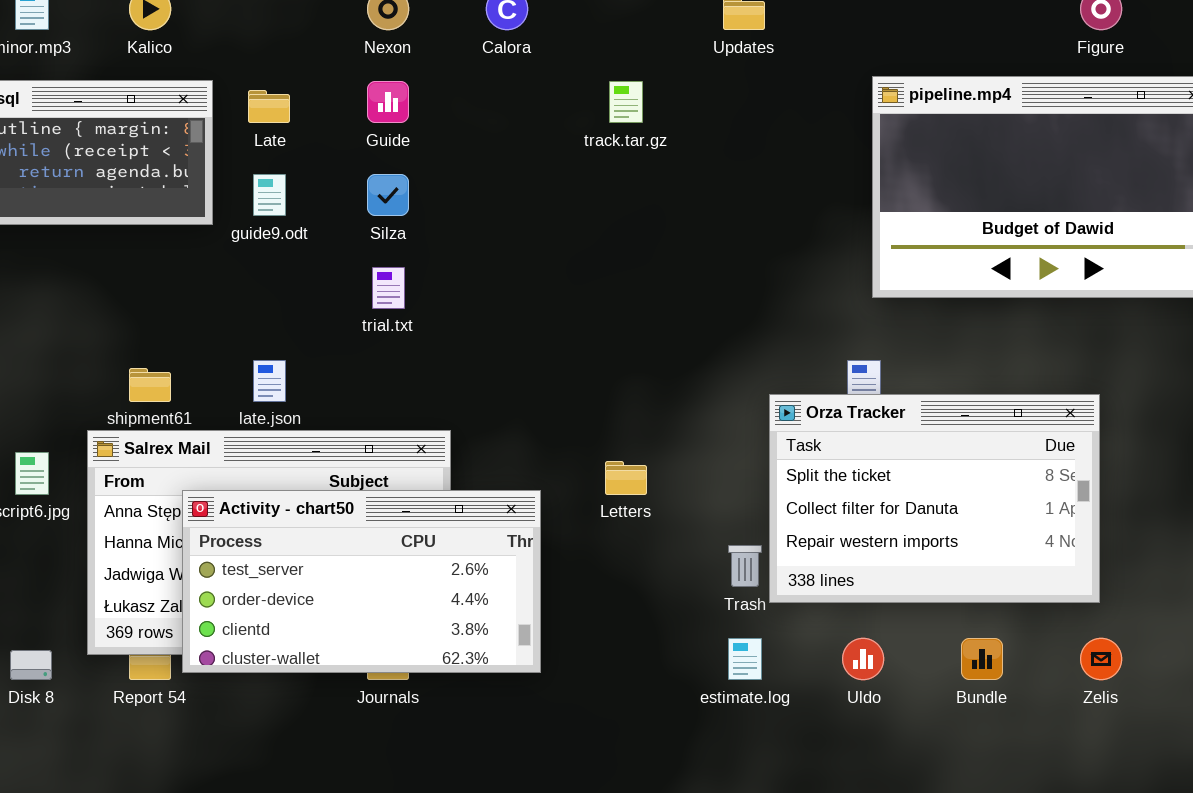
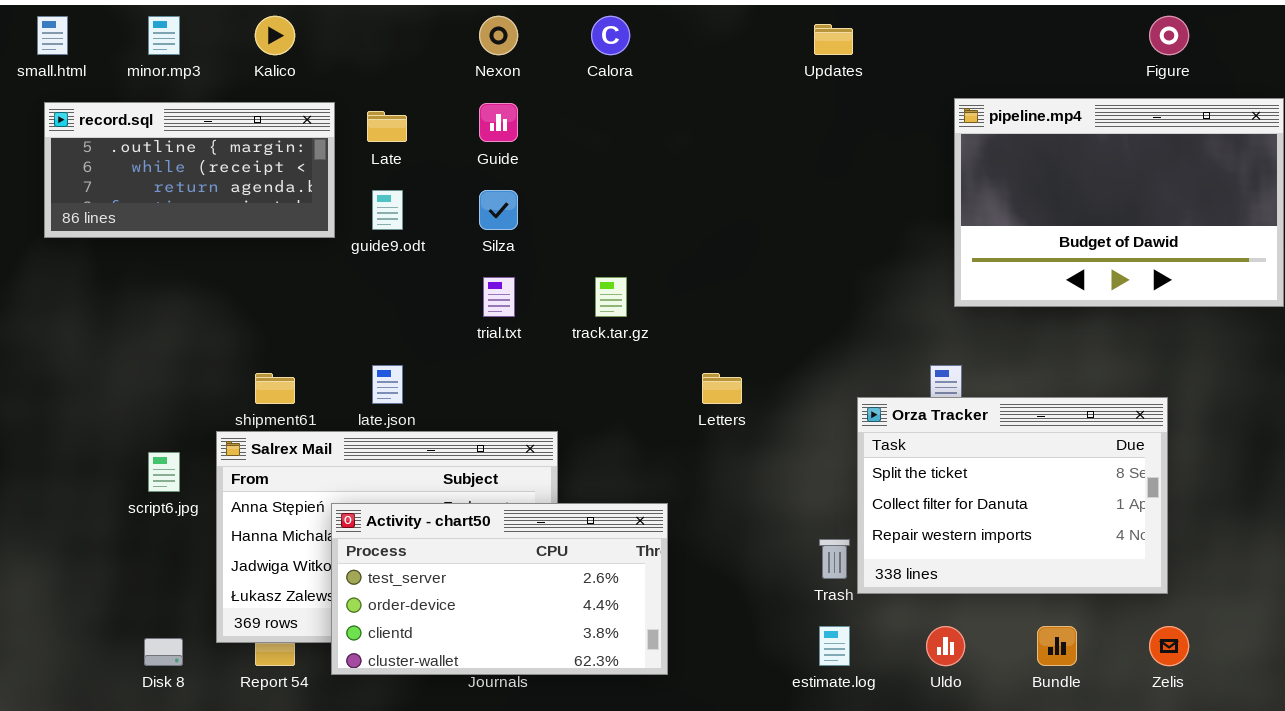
track.tar.gz: [609,81,643,123] -> [595,277,627,317], moved
Letters: [605,461,647,495] -> [702,373,742,404], moved
Activity - chart50: [182,490,541,673] -> [331,503,668,675], moved

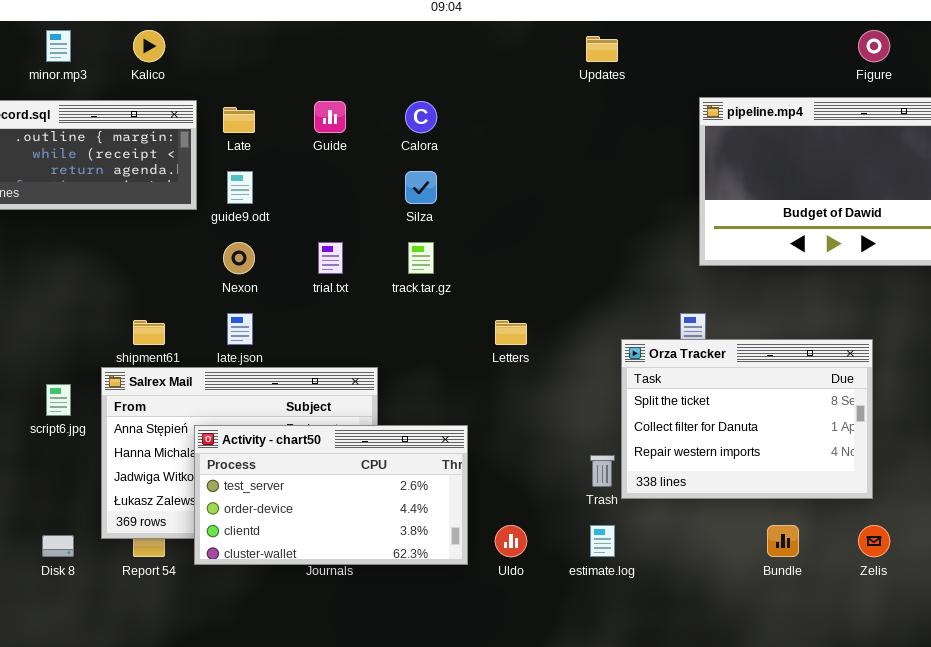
Nexon: [479,16,518,55] -> [223,242,255,274], moved
Calora: [591,16,630,55] -> [405,101,437,133], moved
Silza: [479,190,518,230] -> [405,171,437,204], moved
Uldo: [926,626,965,666] -> [495,525,527,557], moved

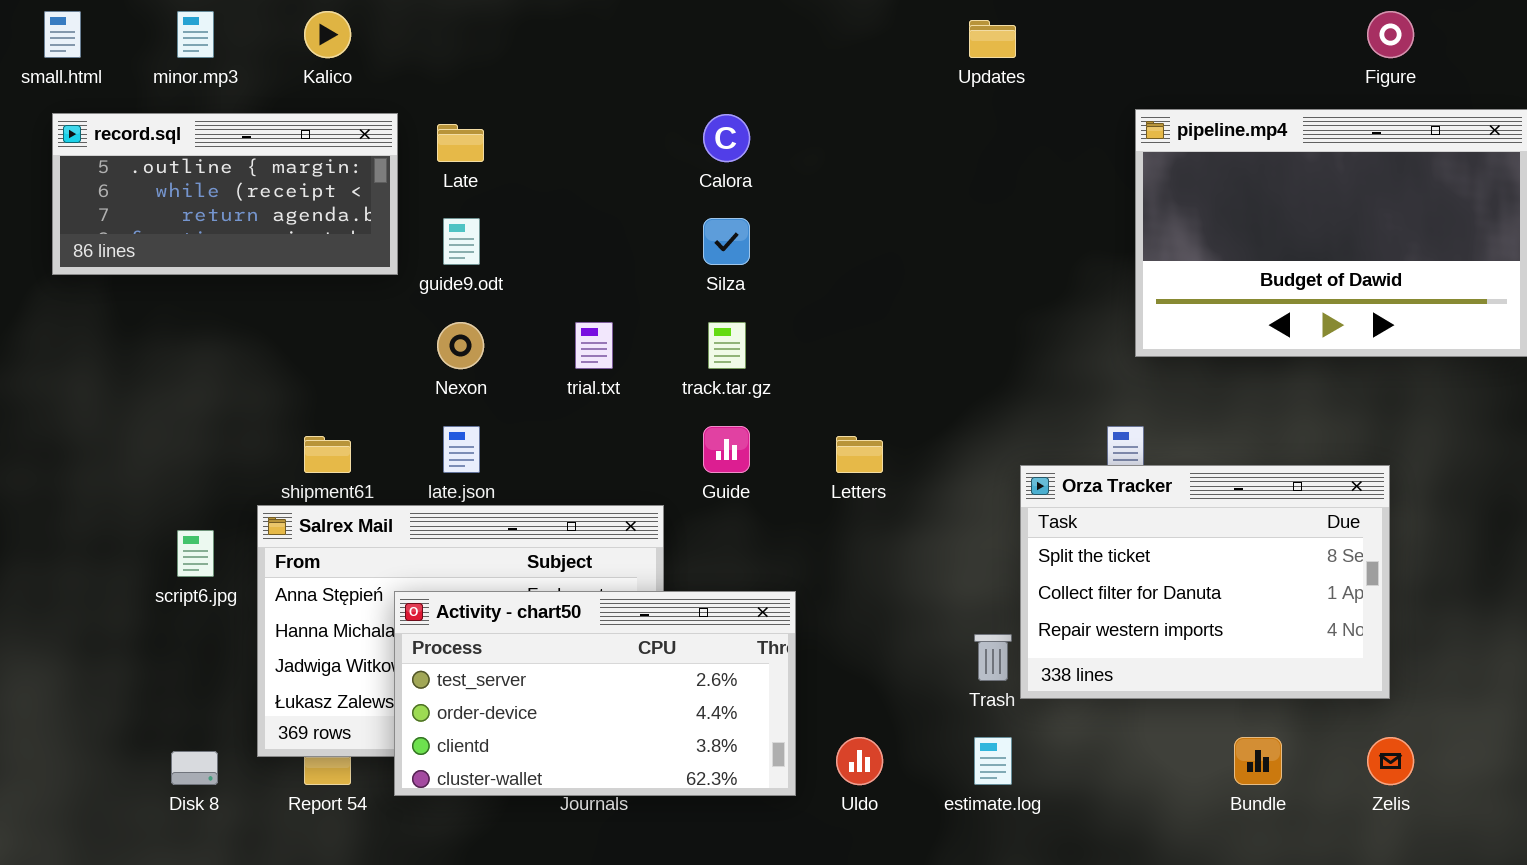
Guide: [314,101,346,133] -> [703,426,750,473], moved

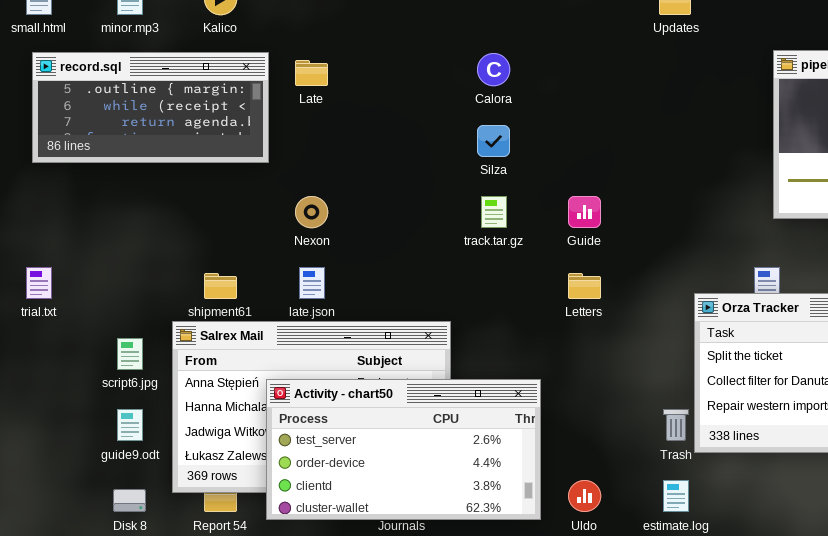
guide9.odt: [443,218,480,265] -> [117,409,143,441], moved
trial.txt: [575,322,613,369] -> [26,267,52,299], moved
Guide: [703,426,750,473] -> [568,196,601,228], moved

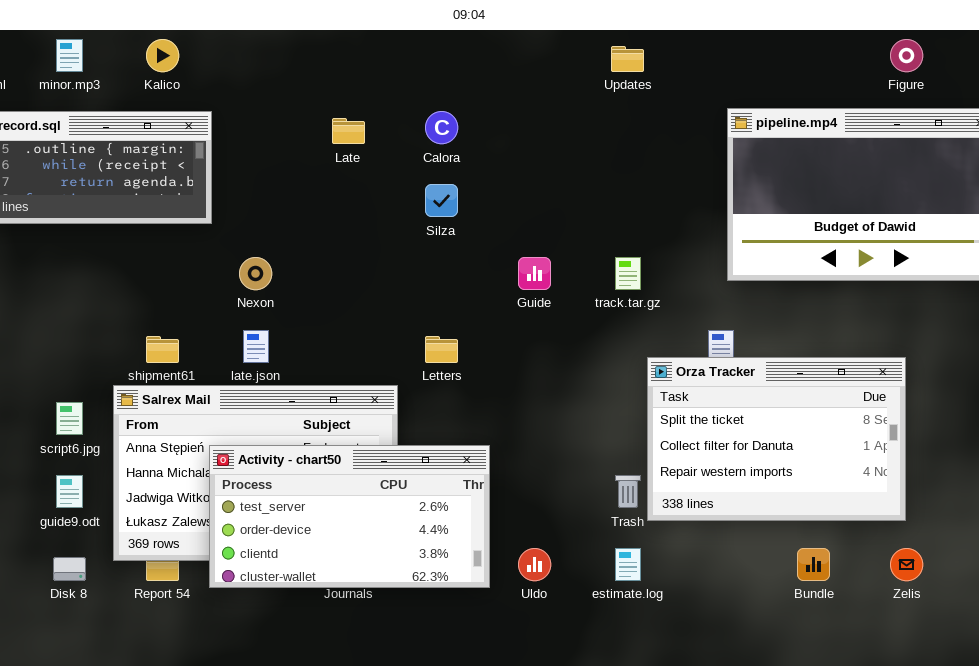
Late: [295,60,328,86] -> [332,118,365,144], moved
track.tar.gz: [481,196,507,228] -> [615,257,641,290], moved
Letters: [568,273,601,299] -> [425,336,458,363], moved

